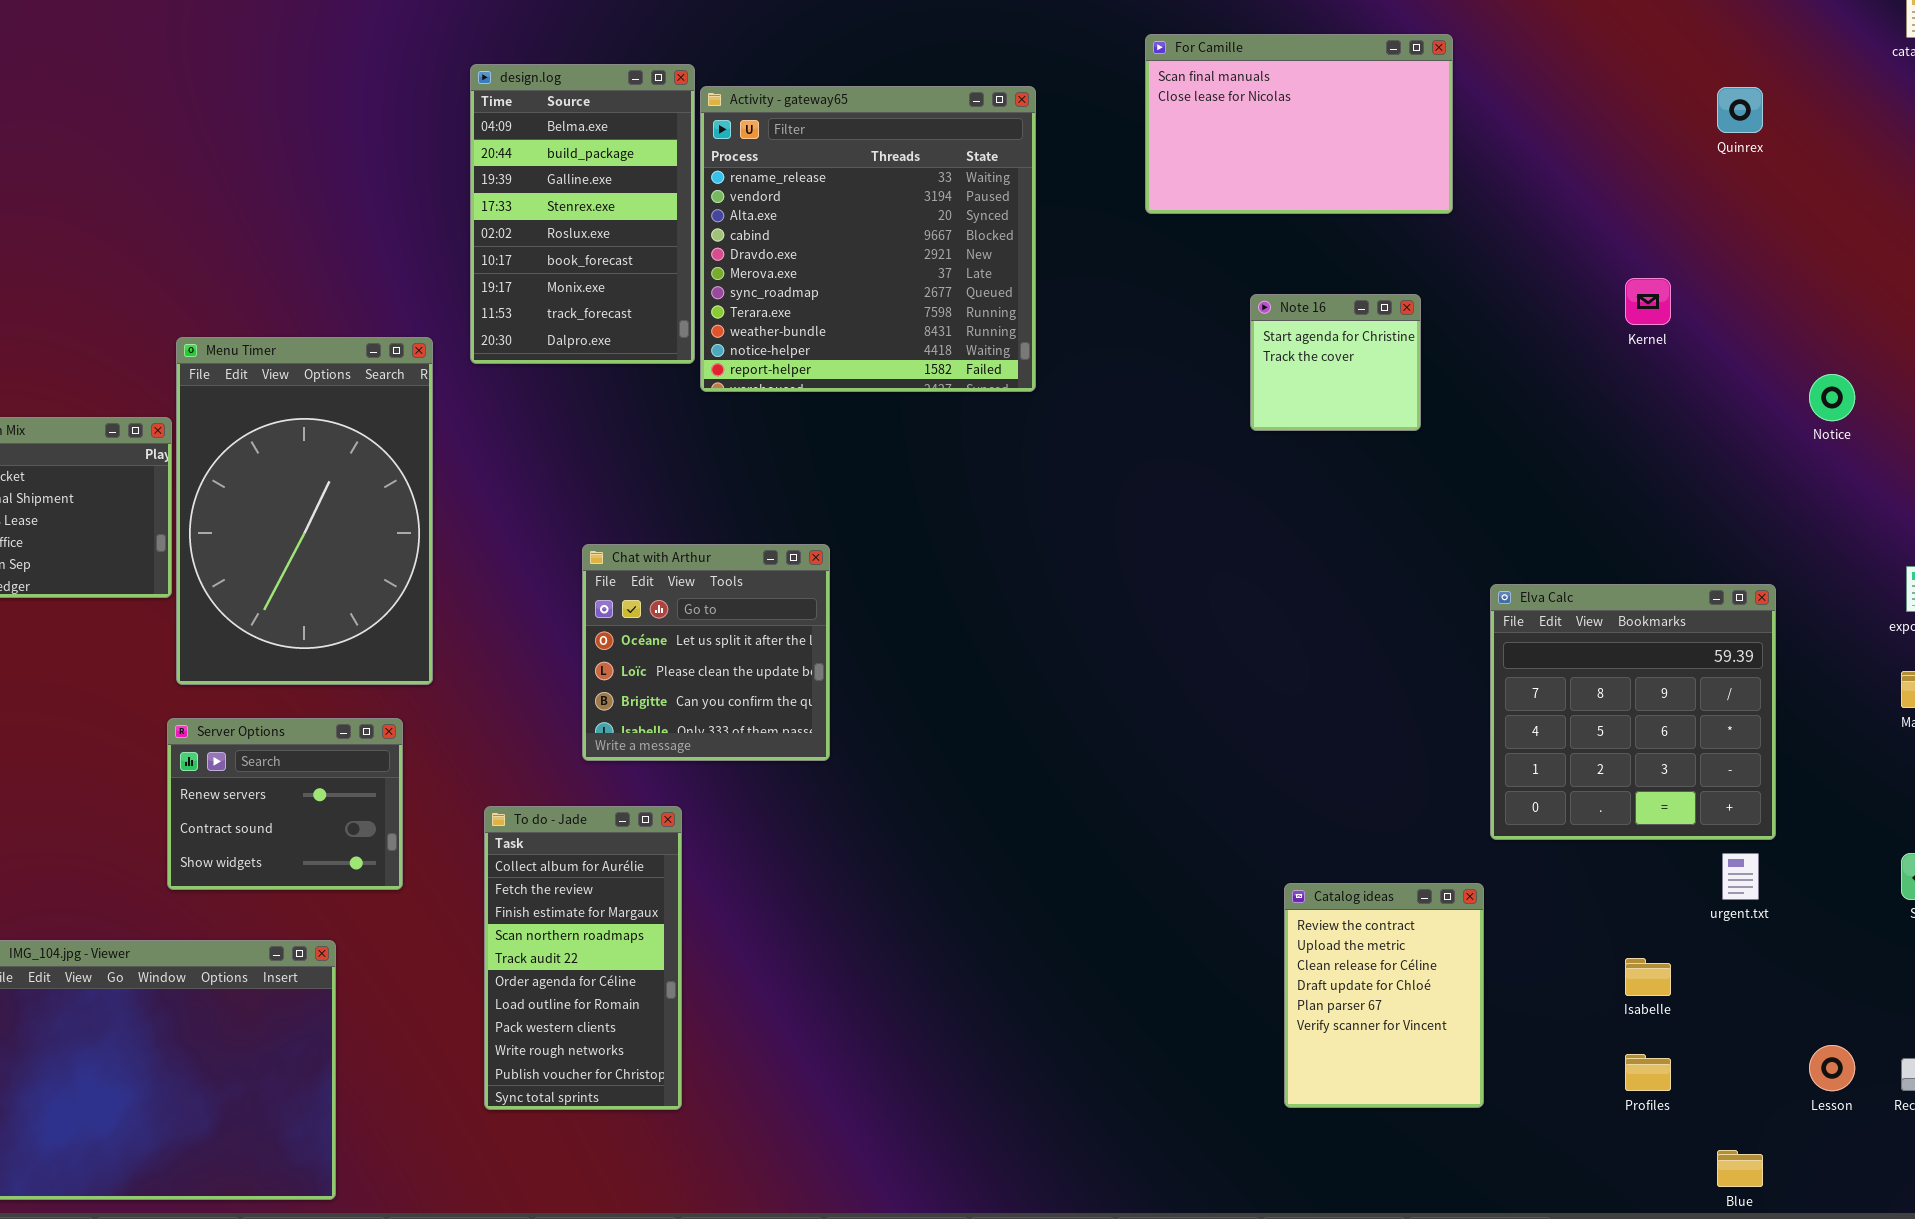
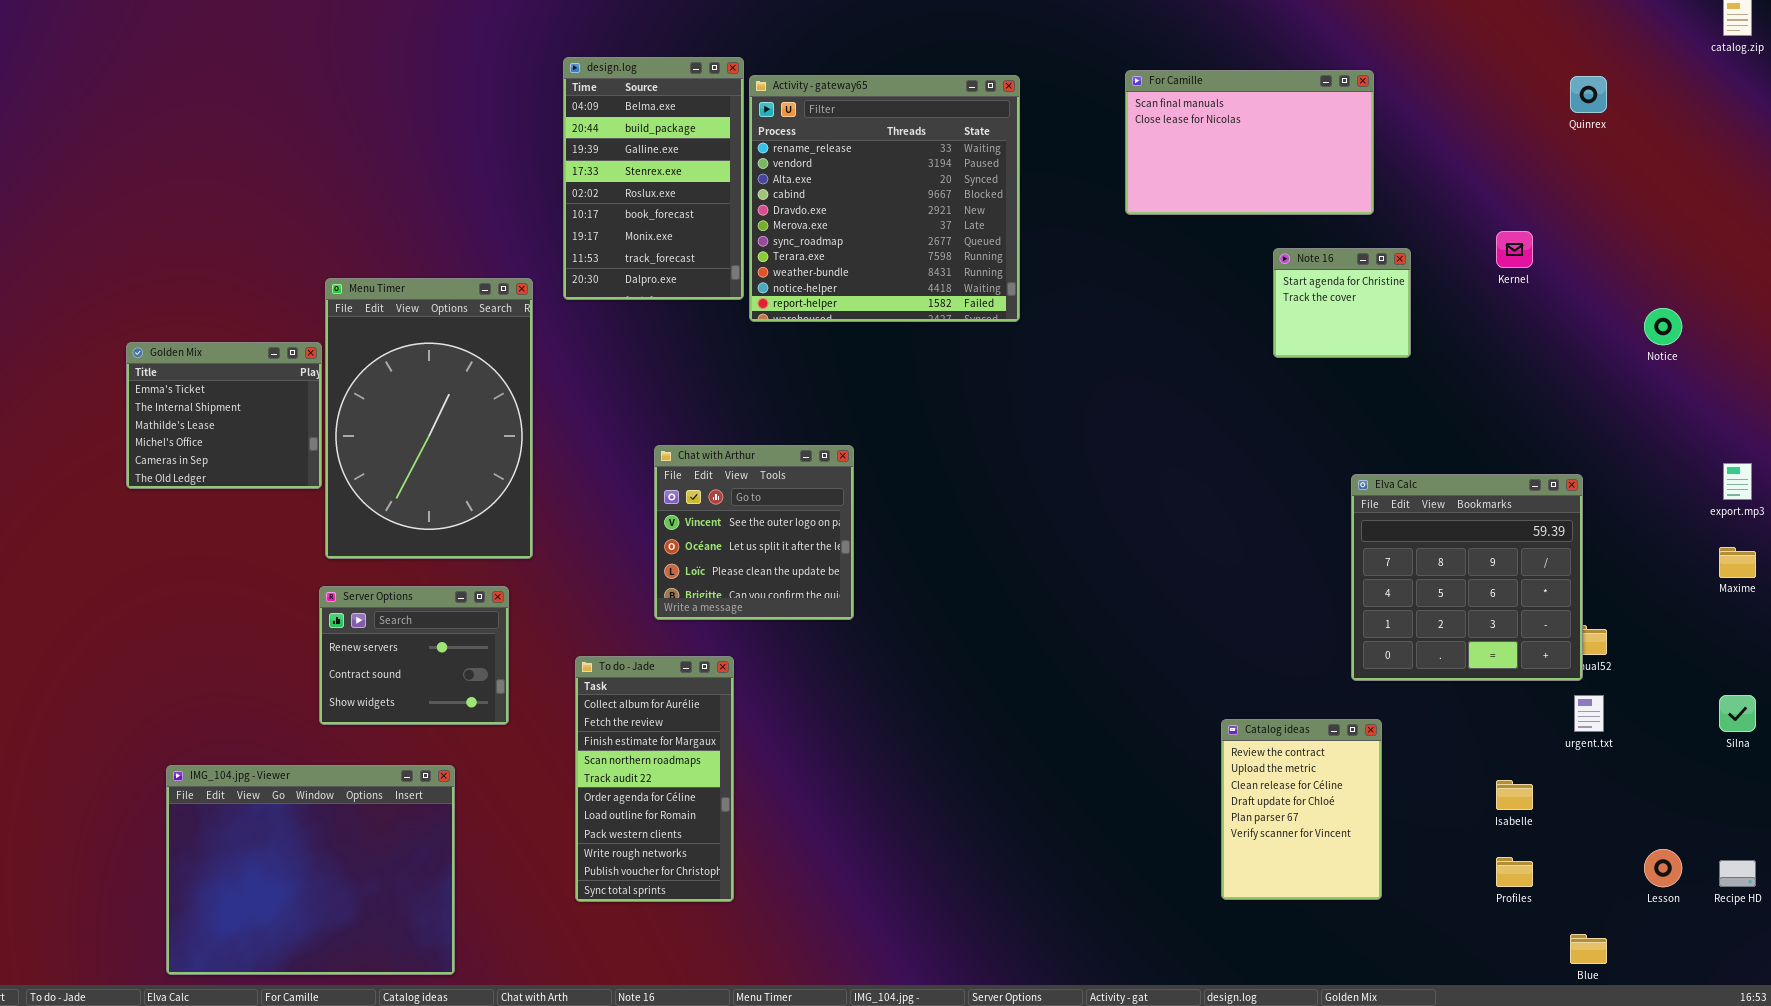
For Camille: [1145,34,1453,214] -> [1125,70,1374,215], moved
Note 16: [1250,294,1421,431] -> [1273,248,1411,358], moved
Chat with Arthur: [582,544,830,761] -> [654,445,854,620], scrolled up 1 row
Elva Calc: [1490,584,1776,840] -> [1351,474,1583,681], moved

